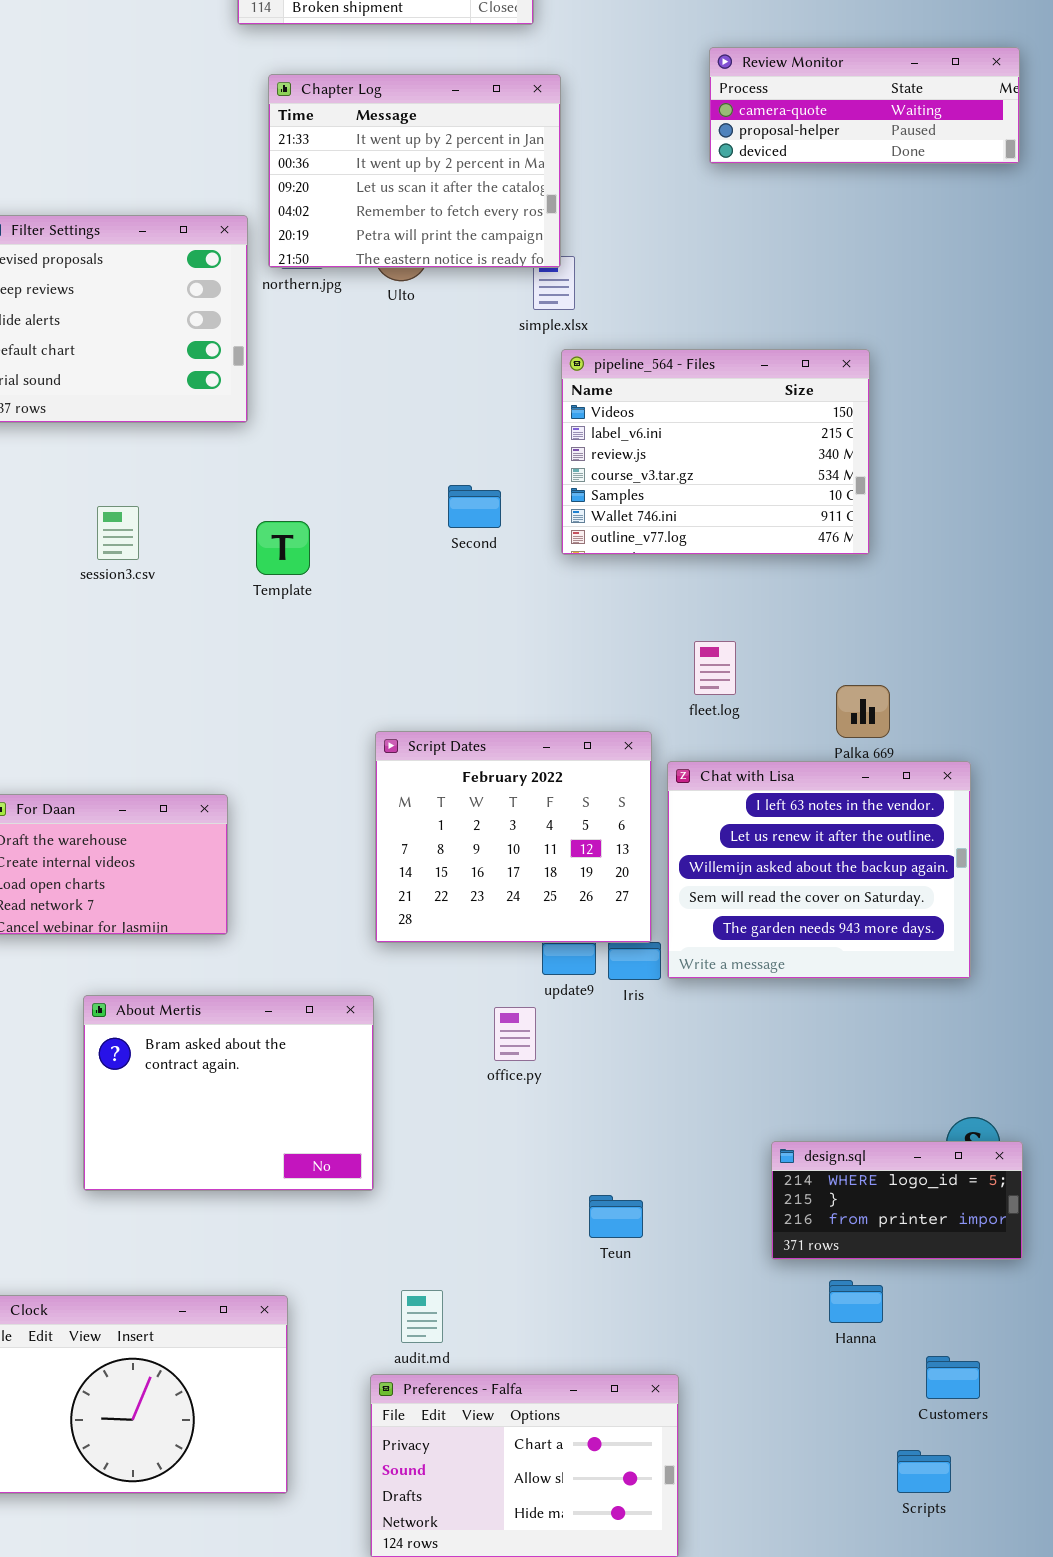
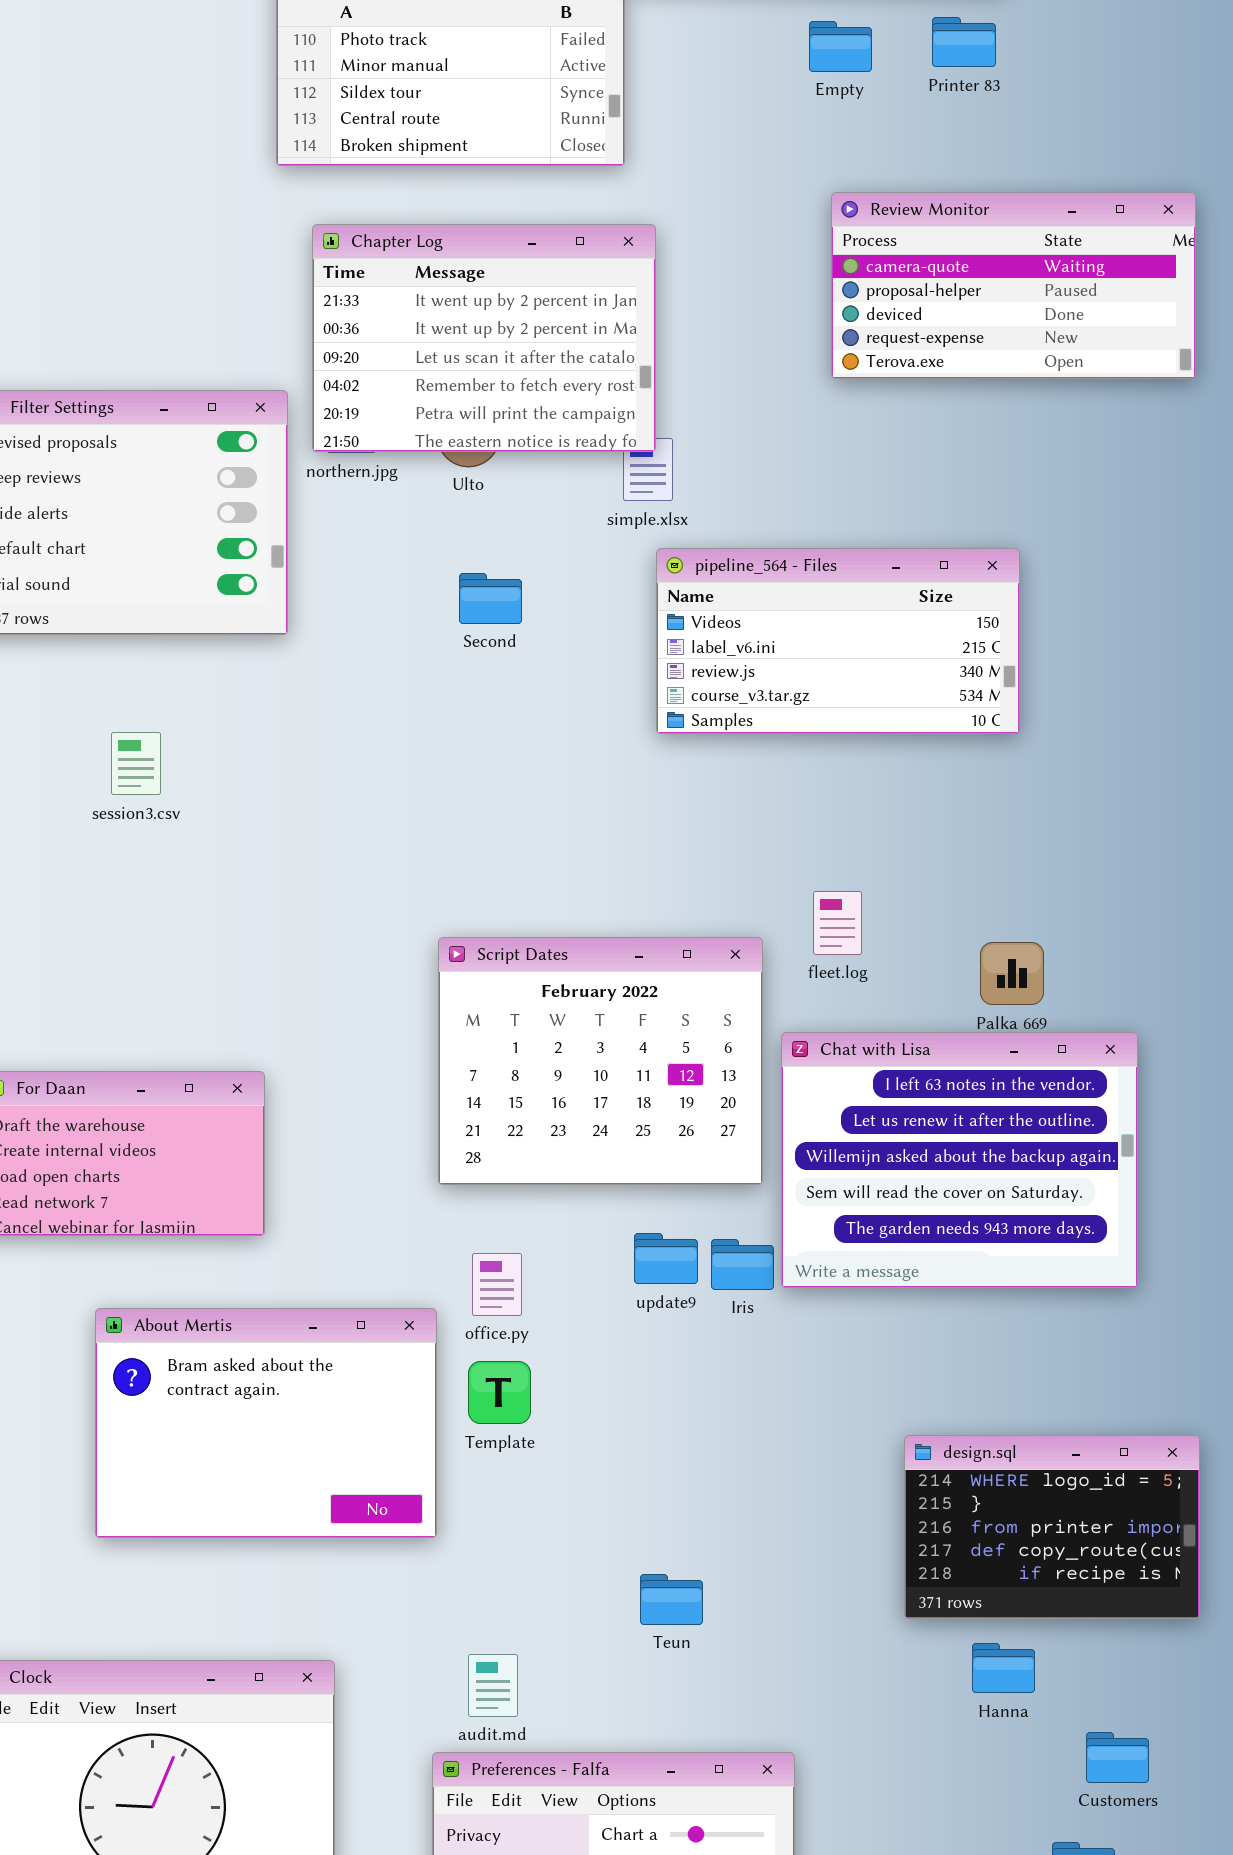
Review Monitor: [709,47,1020,164] -> [831,192,1196,379], resized
pipeline_564 - Files: [561,349,870,555] -> [656,548,1020,734], resized
Second: [448,485,501,528] -> [459,573,522,624], moved
Template: [256,521,310,575] -> [468,1361,531,1424], moved
Script Dates: [375,731,652,943] -> [438,937,763,1185], moved
office.py: [494,1007,536,1061] -> [472,1253,522,1316], moved
design.sql: [771,1141,1023,1260] -> [904,1435,1200,1619], resized
Teun: [589,1195,643,1238] -> [640,1574,703,1625], moved

